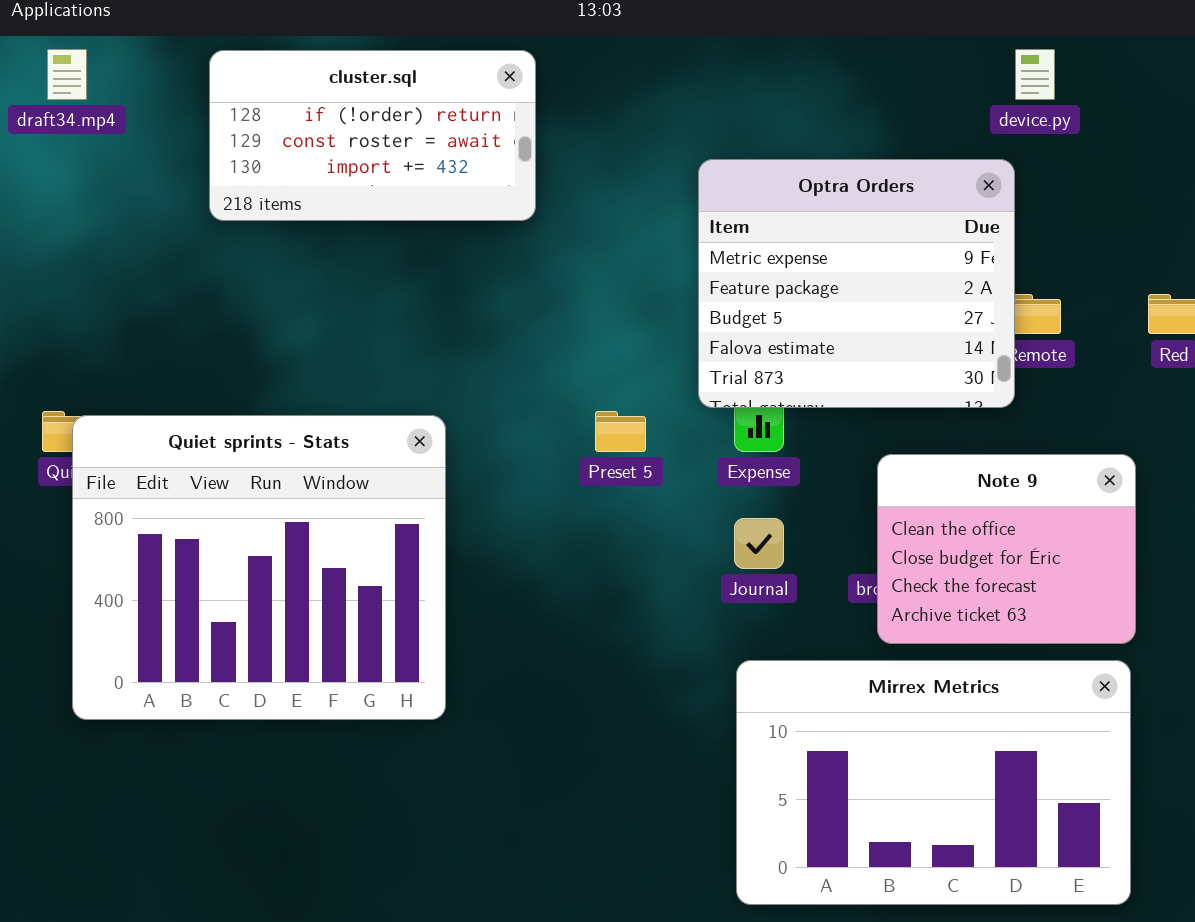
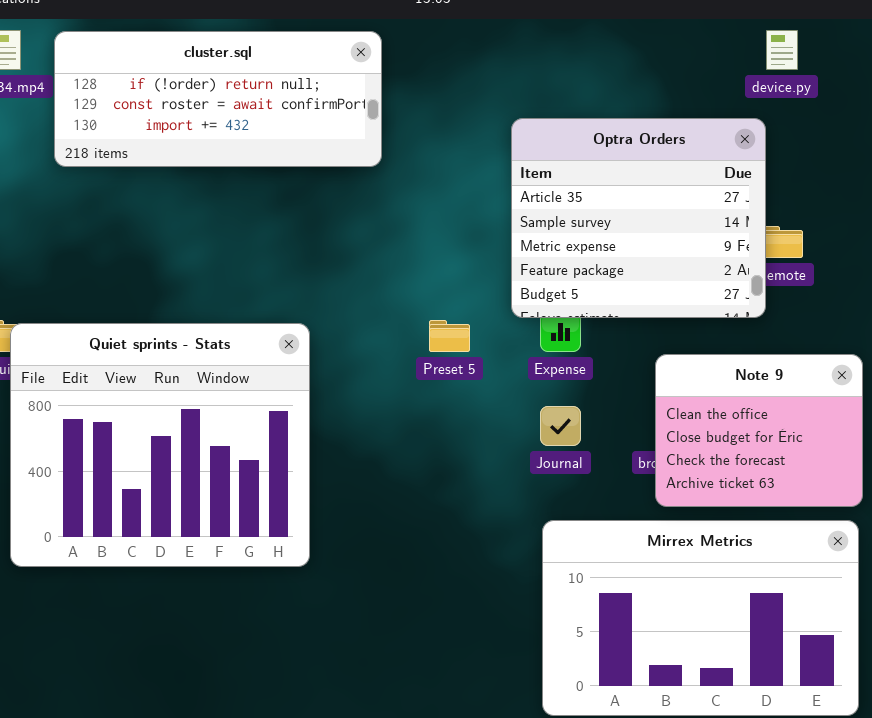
cluster.sql: [209,50,536,221] -> [54,31,382,167], resized
Optra Orders: [698,159,1015,408] -> [511,118,766,318], scrolled up 2 rows

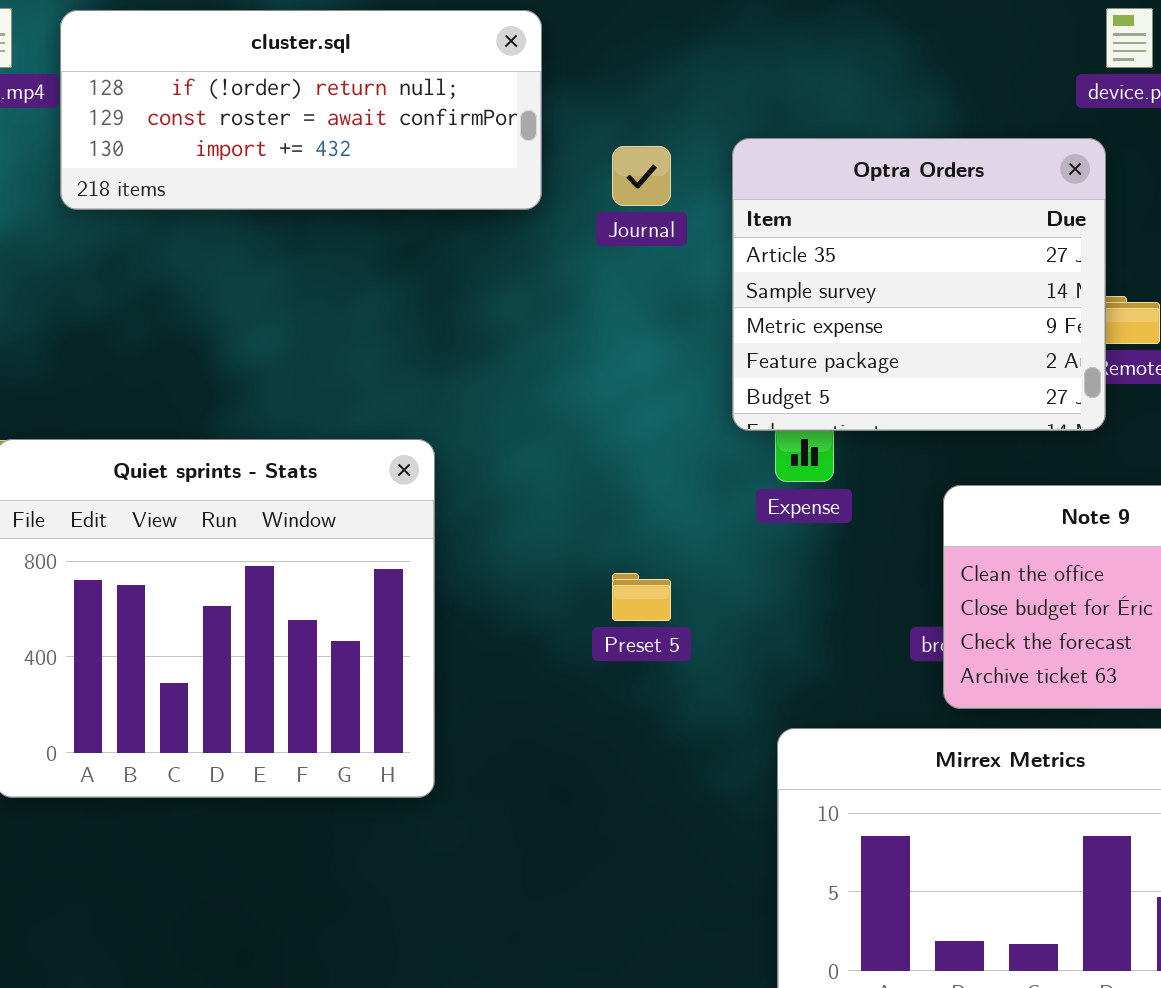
Preset 5: [429,320,470,352] -> [612,573,671,621], moved
Journal: [540,406,581,446] -> [612,146,671,206], moved

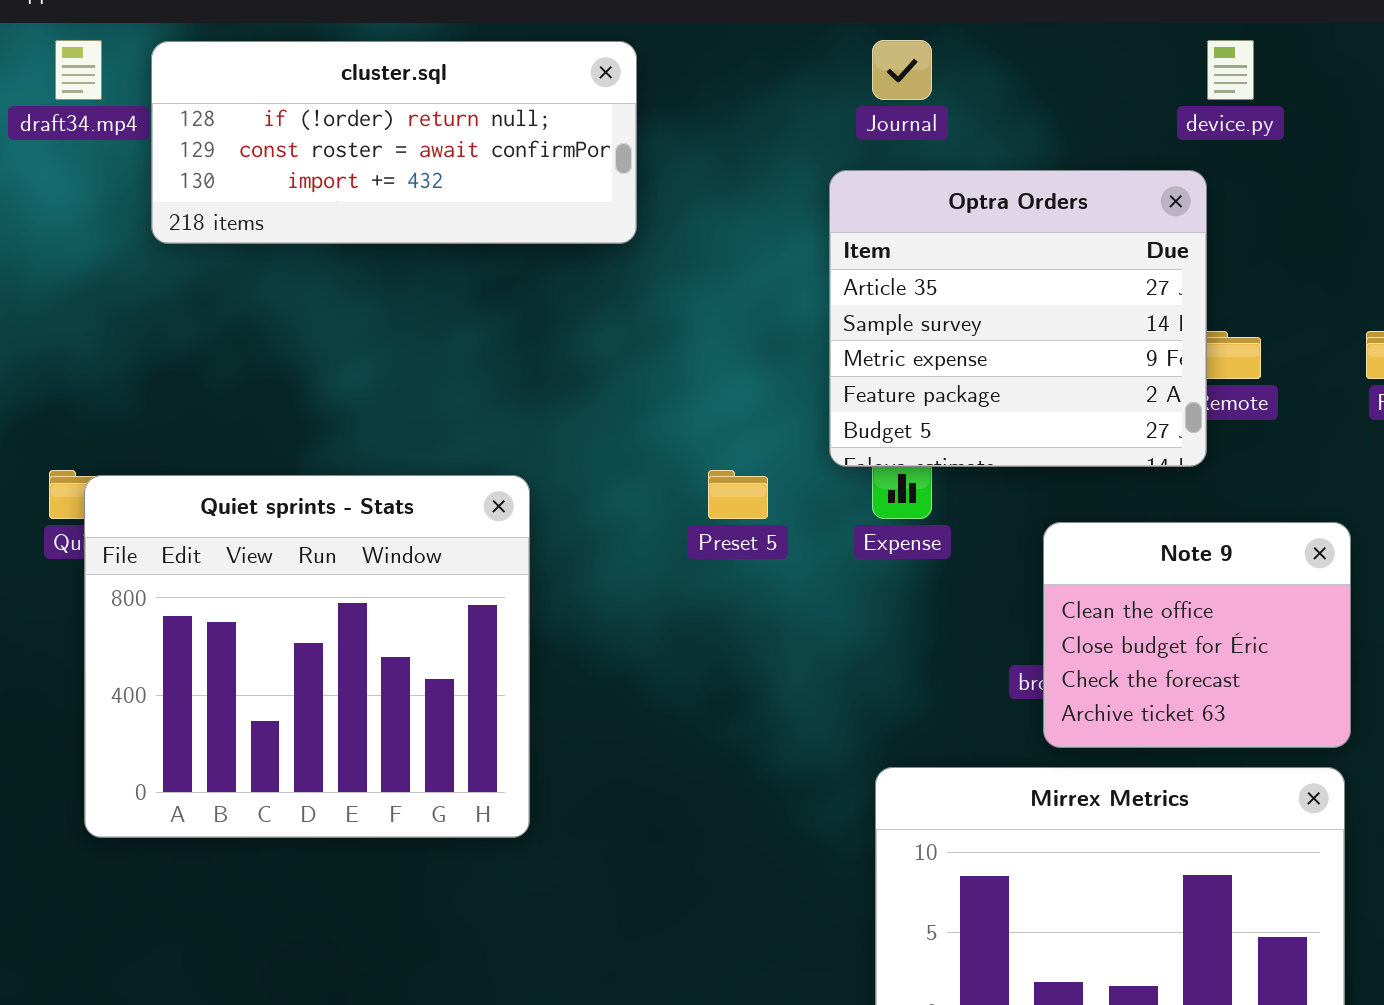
Journal: [612,146,671,206] -> [872,40,932,100], moved
Preset 5: [612,573,671,621] -> [708,470,768,519], moved

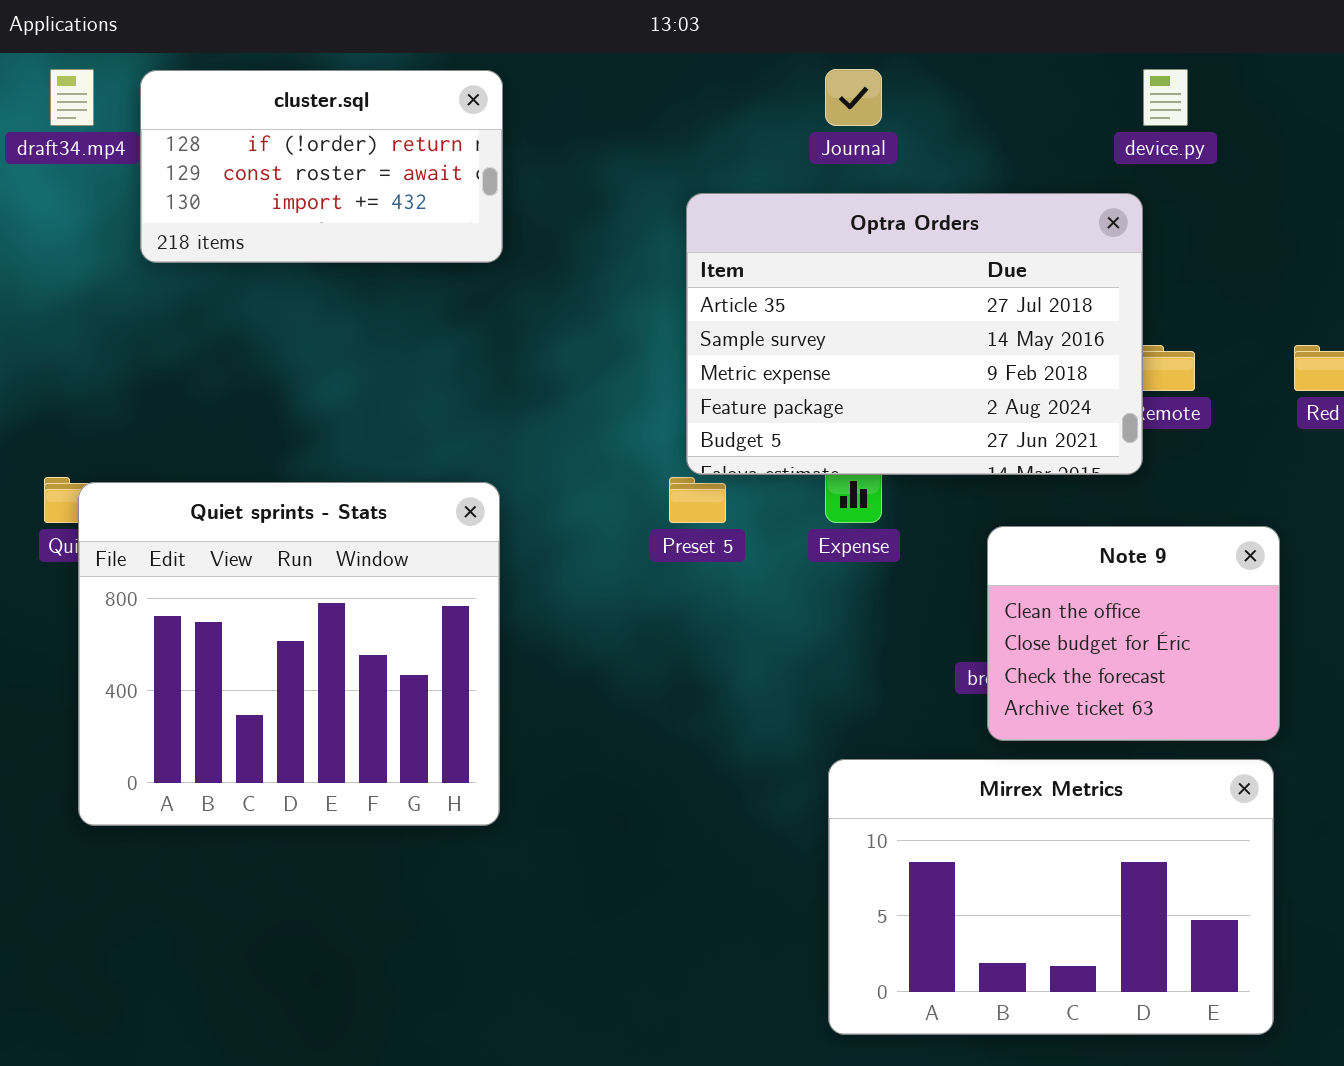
cluster.sql: [151,41,637,244] -> [140,70,503,263], resized
Optra Orders: [829,170,1207,467] -> [686,193,1143,475], resized

